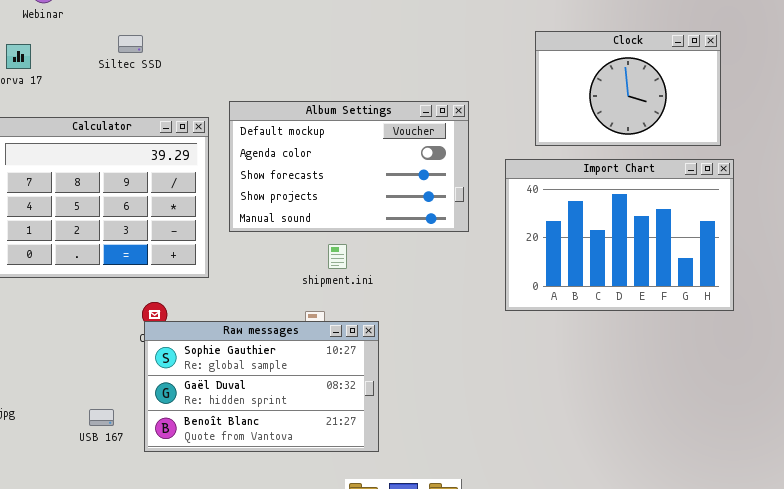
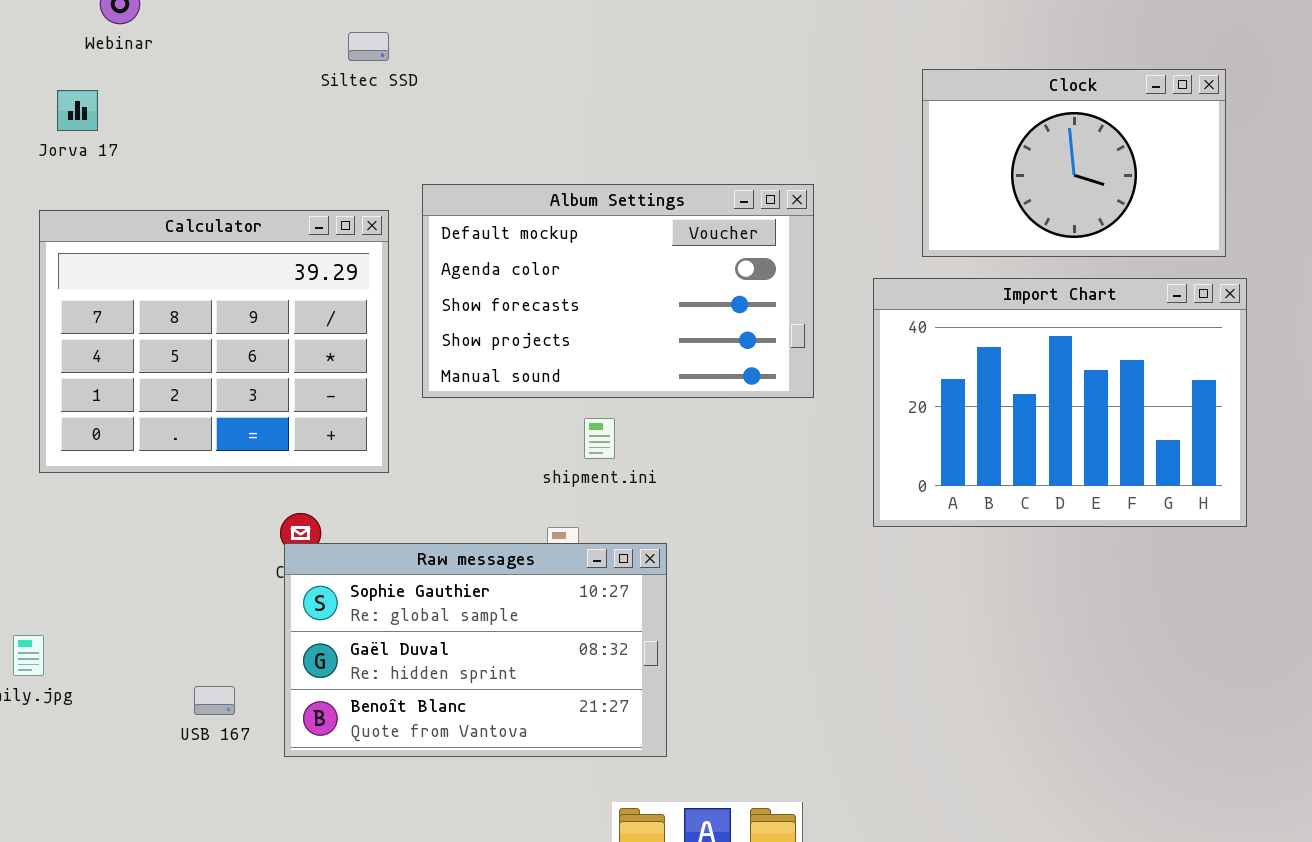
Siltec SSD: [118,35,143,53] -> [348,32,389,61], moved

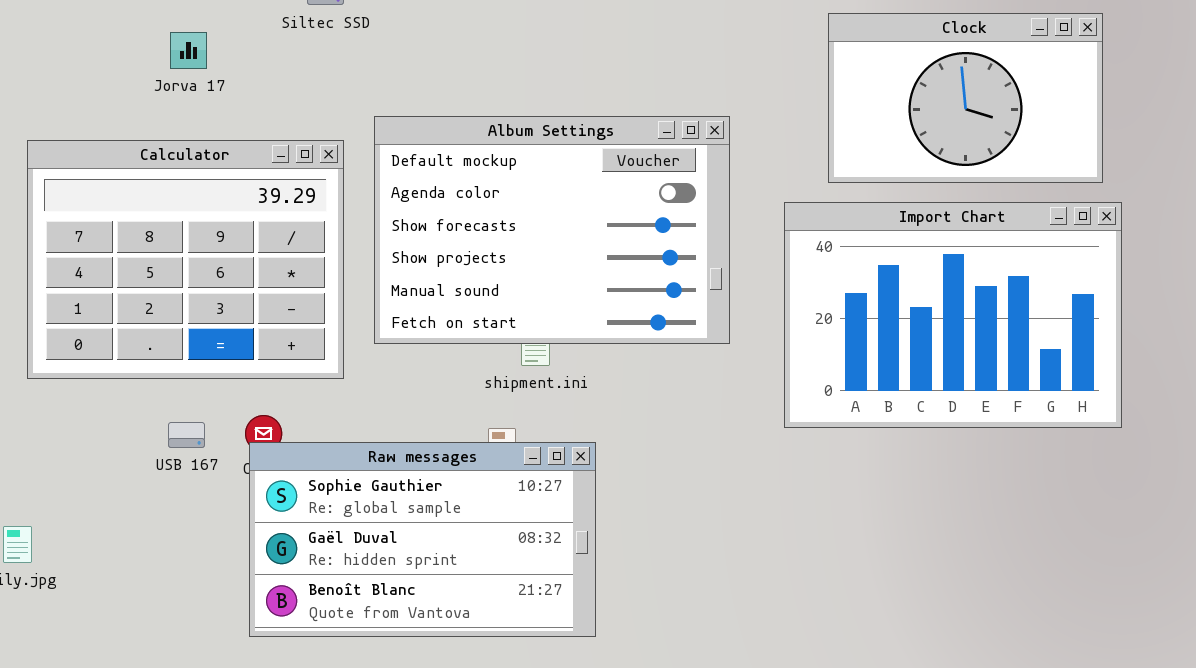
Jorva 17: [57,90,98,131] -> [170,32,207,69], moved
Album Settings: [422,184,814,398] -> [374,116,730,344], resized
USB 167: [194,686,235,715] -> [168,422,205,448], moved

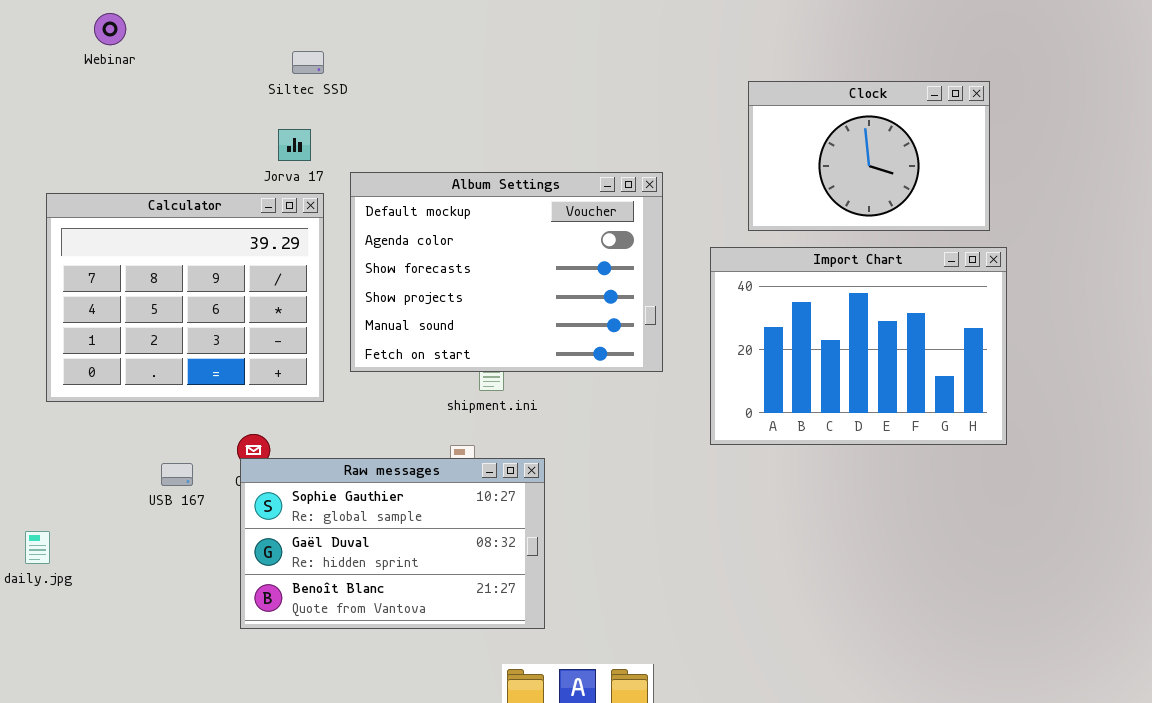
Jorva 17: [170,32,207,69] -> [278,129,311,161], moved
USB 167: [168,422,205,448] -> [161,463,193,486], moved

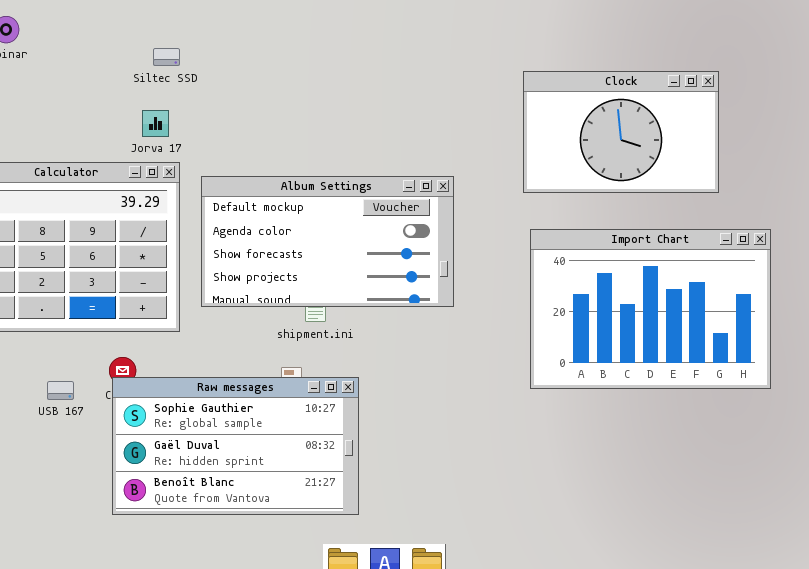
Album Settings: [350,172,663,372] -> [201,176,454,307], resized
Import Chart: [710,247,1007,445] -> [530,229,771,389], moved

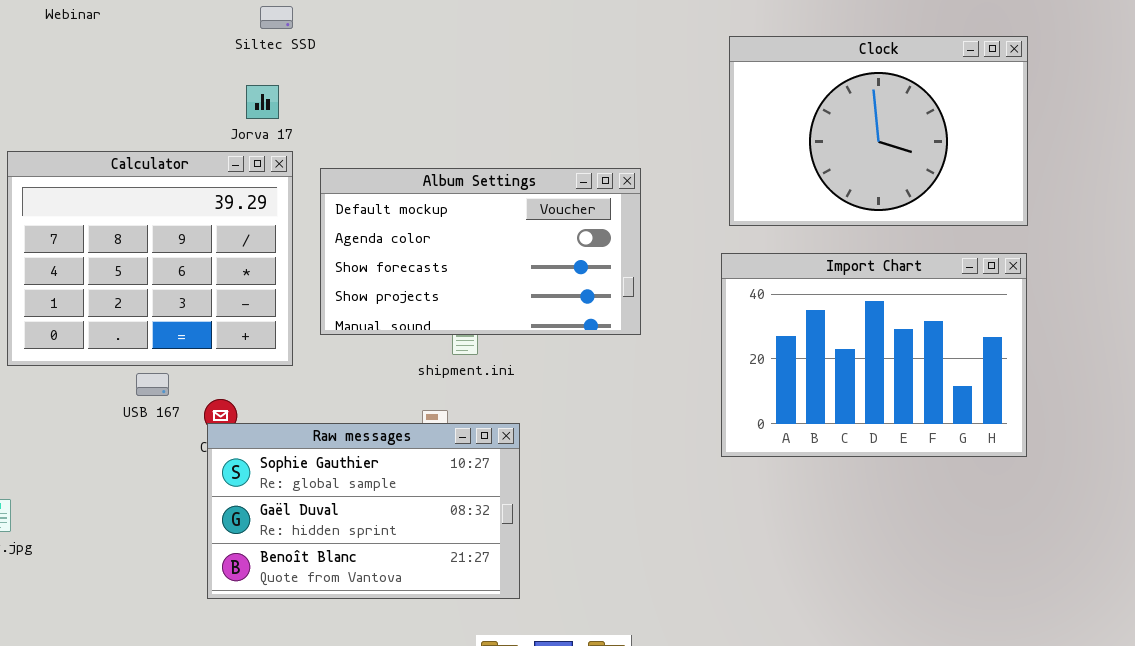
Clock: [523,71,719,193] -> [729,36,1028,226], resized
Import Chart: [530,229,771,389] -> [721,253,1027,457], moved
USB 167: [47,381,74,400] -> [136,373,169,396], moved

